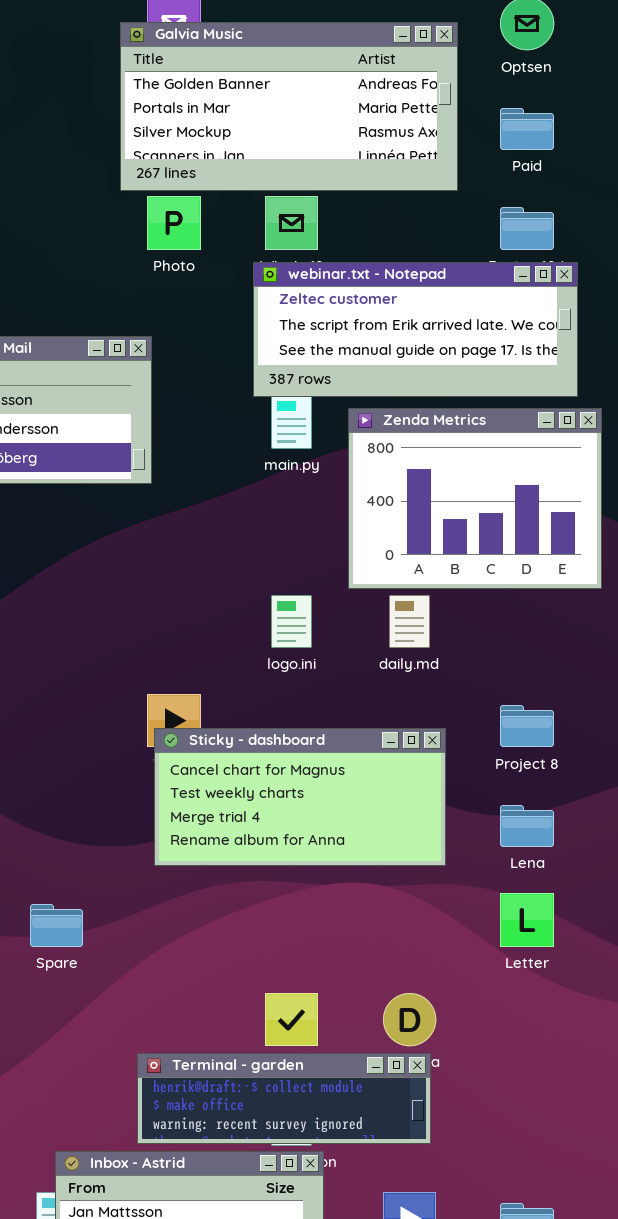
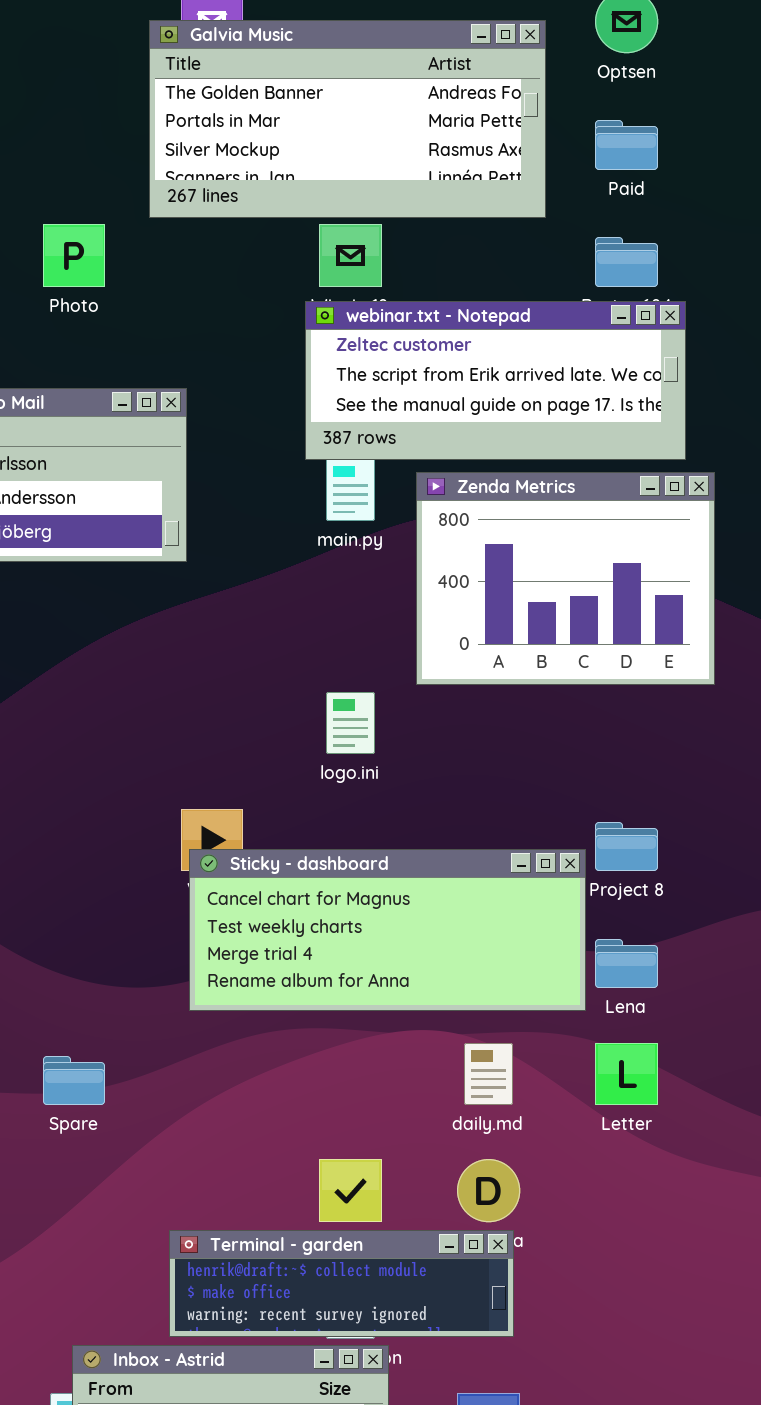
Photo: [147,196,201,250] -> [43,224,105,287], moved
daily.md: [389,595,430,648] -> [464,1043,513,1105], moved
Sticky - dashboard: [154,728,446,866] -> [189,849,586,1011], resized

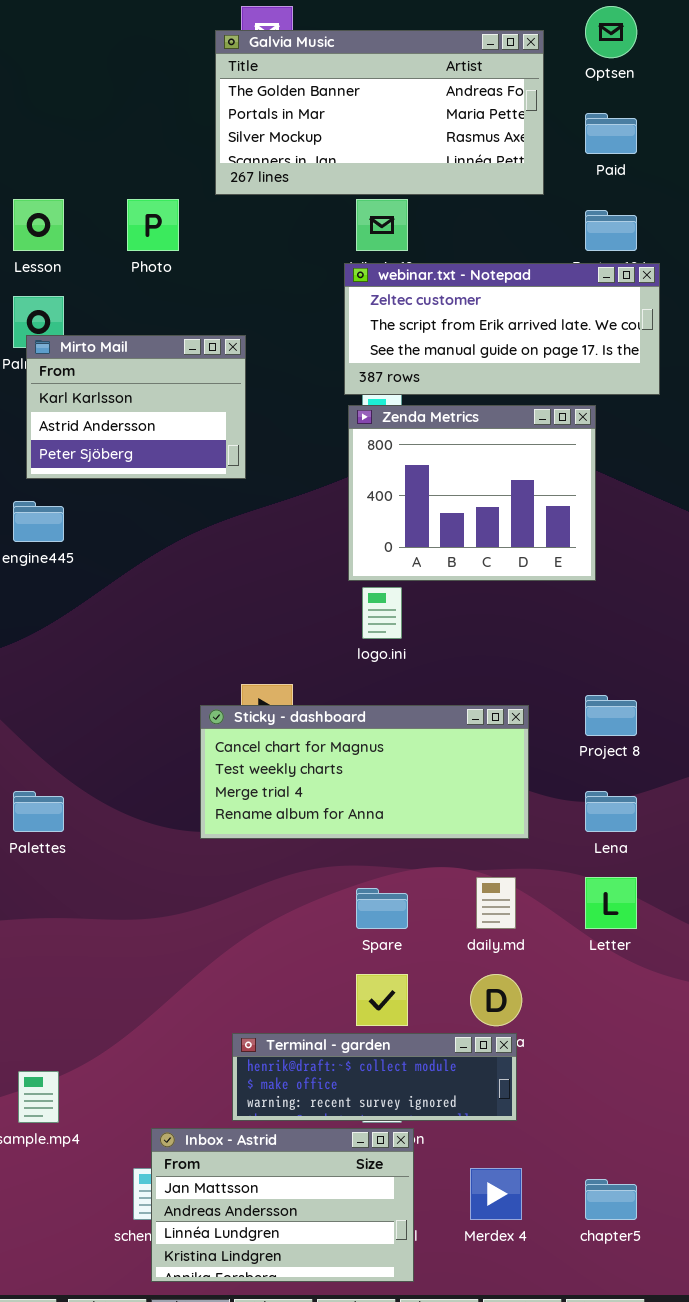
Zenda Metrics: [416,472,715,685] -> [348,405,596,581], moved
Sticky - dashboard: [189,849,586,1011] -> [200,705,529,839], moved
Spare: [43,1056,105,1105] -> [356,888,408,929], moved

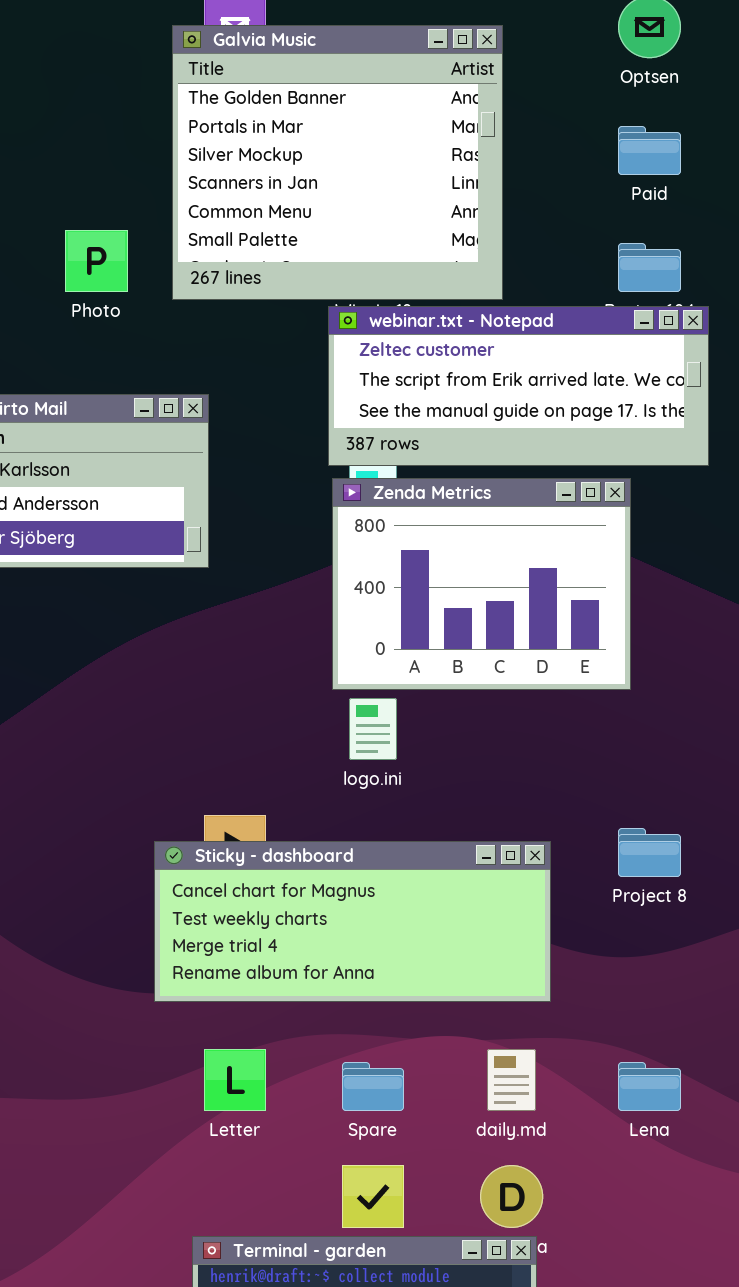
Galvia Music: [215,30,544,195] -> [172,25,503,300], resized
Lena: [585,791,637,832] -> [618,1062,681,1111], moved
Letter: [585,877,637,929] -> [204,1049,266,1111], moved

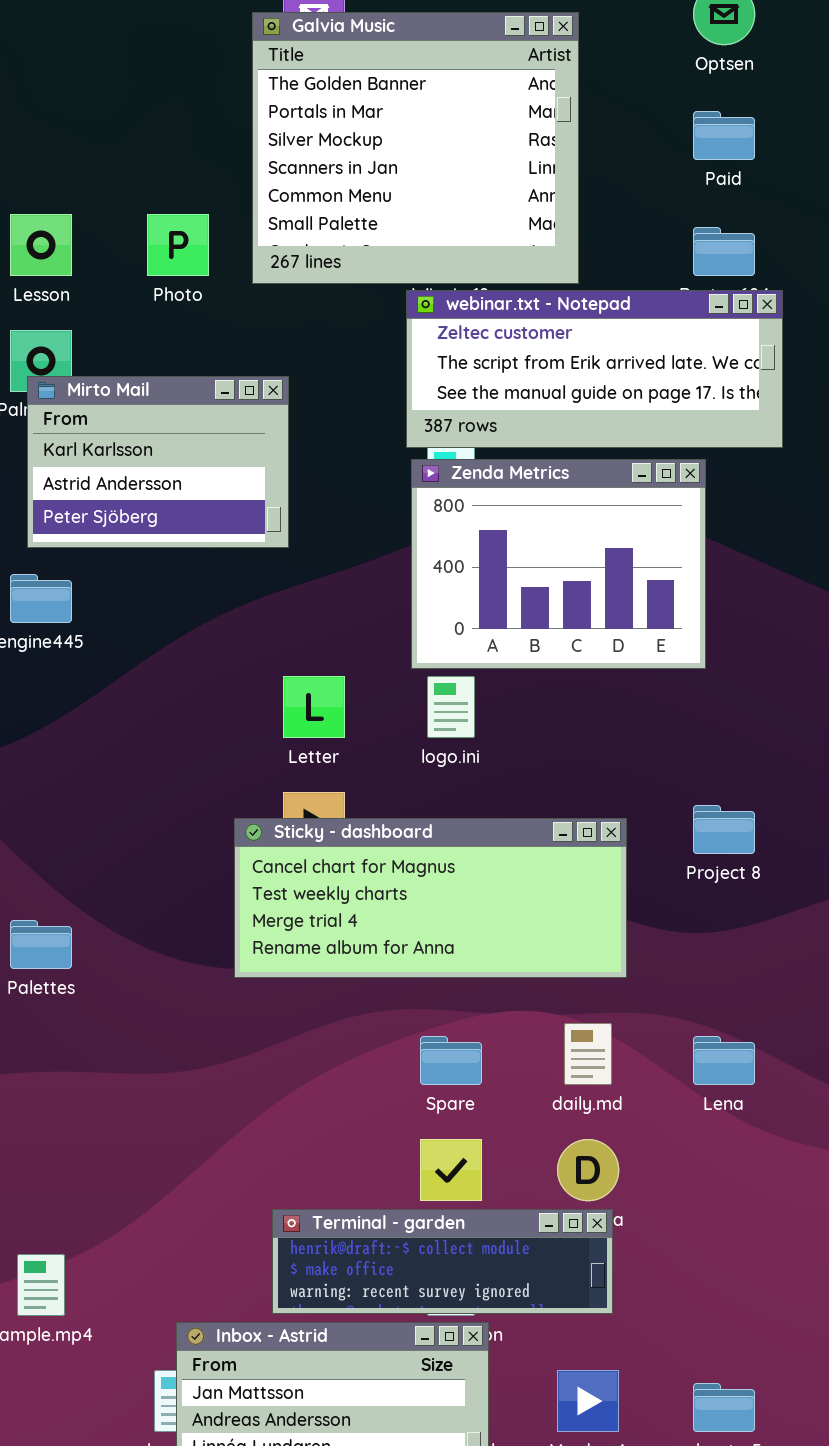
Letter: [204,1049,266,1111] -> [283,676,345,738], moved

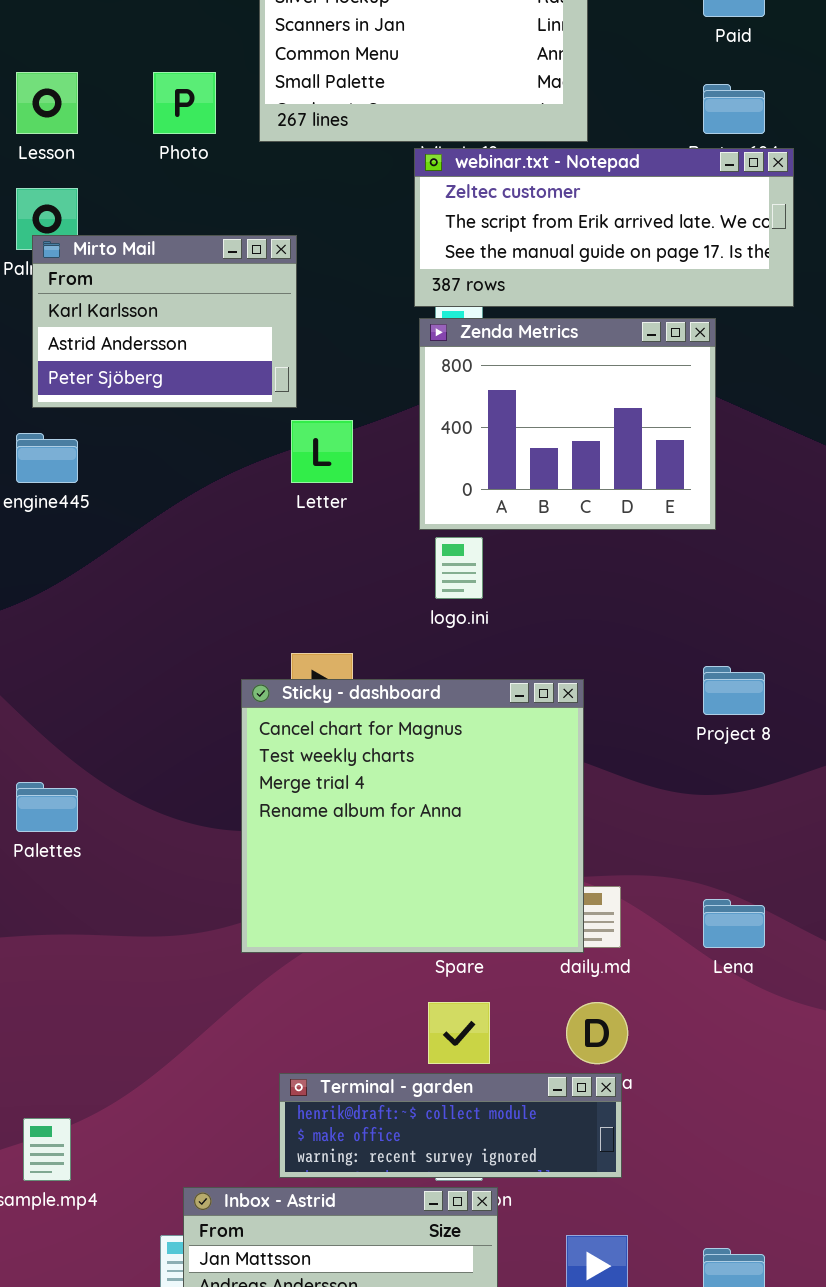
Letter: [283,676,345,738] -> [291,420,353,483], moved
Sticky - dashboard: [234,818,627,978] -> [241,679,584,953], resized

